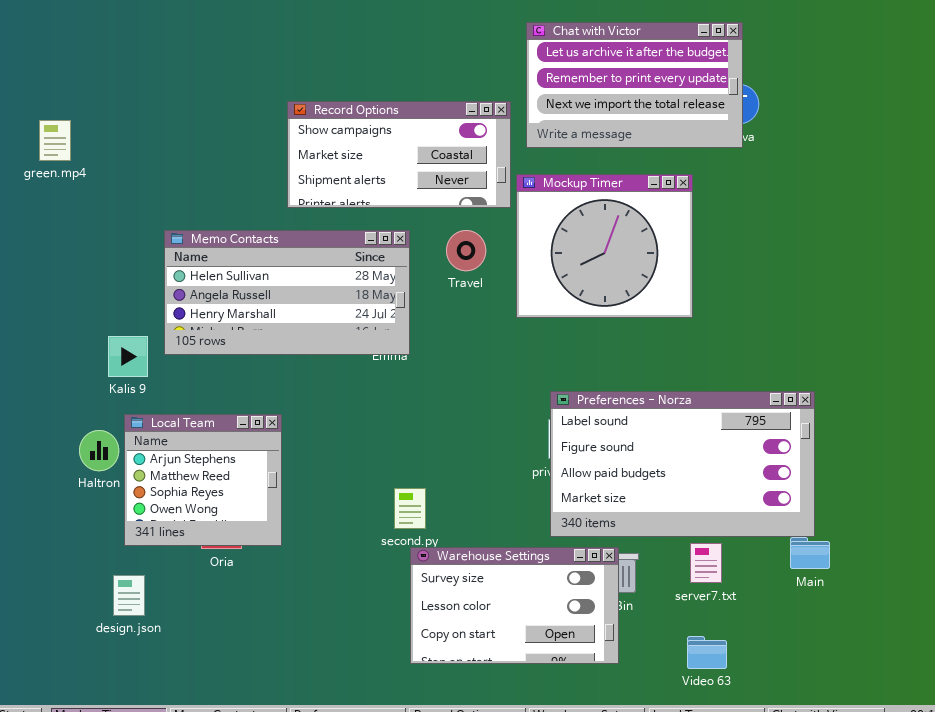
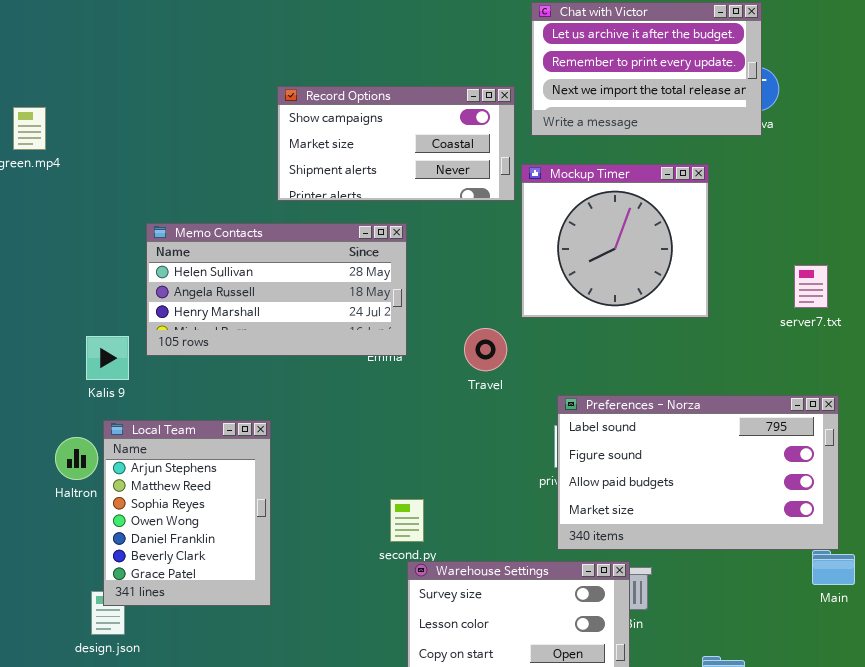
Travel: [446,230,486,271] -> [464,328,507,371], moved
Local Team: [124,414,282,546] -> [103,420,271,606], resized
server7.txt: [690,543,722,583] -> [794,265,828,308], moved

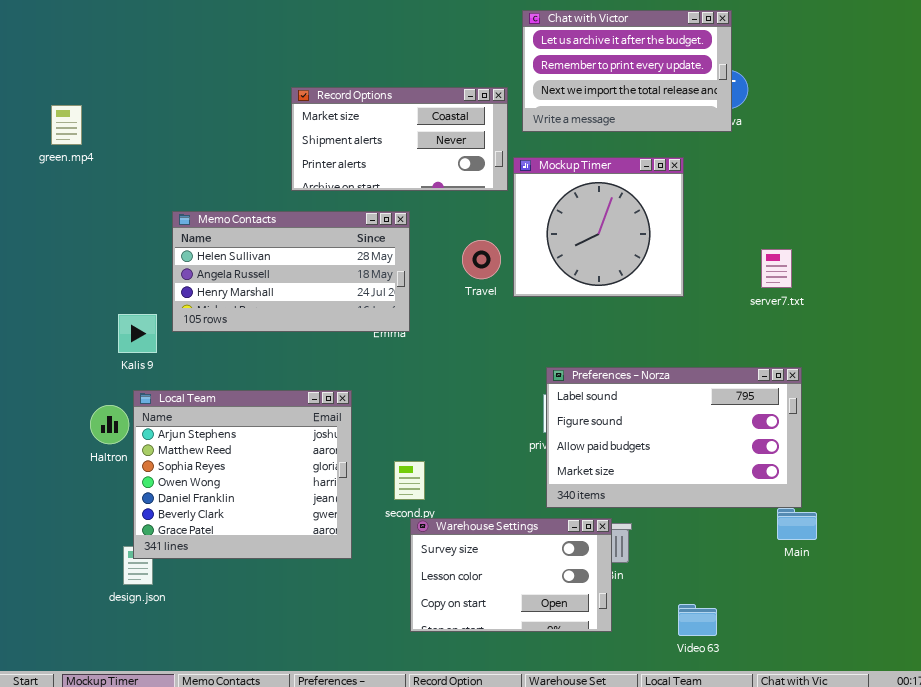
Record Options: [277,86,515,201] -> [291,87,508,191], scrolled down 1 row
Travel: [464,328,507,371] -> [462,240,501,279], moved
Local Team: [103,420,271,606] -> [133,390,352,559], resized

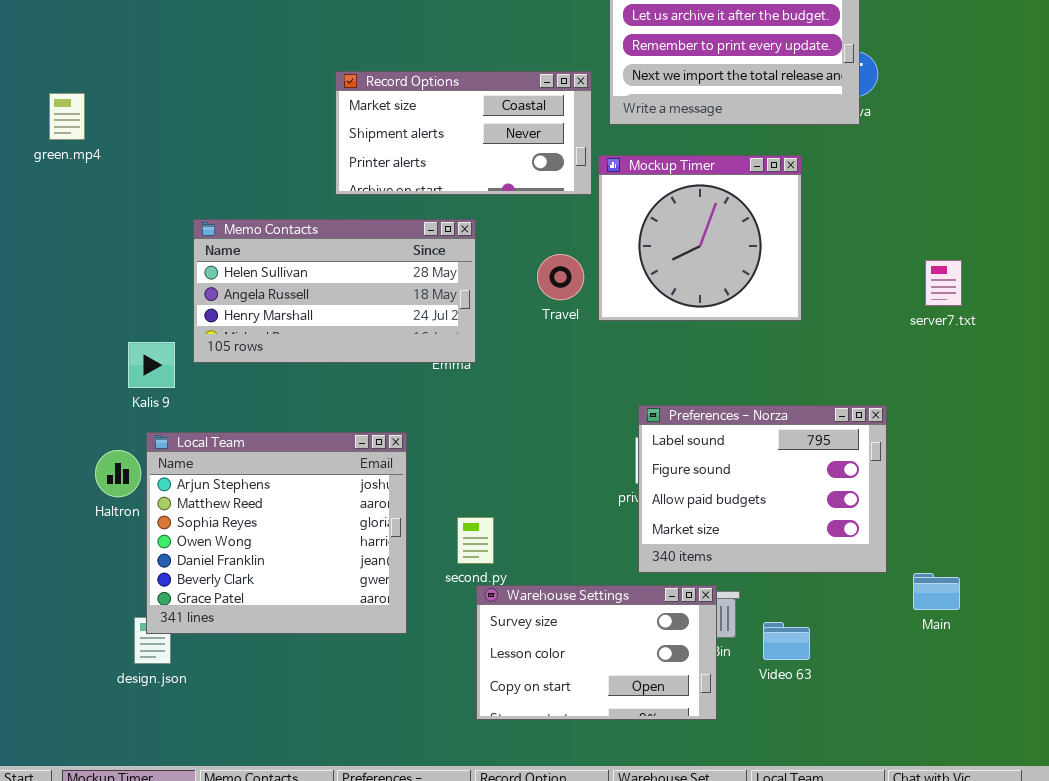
server7.txt: [761,249,792,288] -> [925,260,962,306], moved
Preferences - Norza: [546,367,802,508] -> [638,405,887,573], resized
Video 63: [678,604,717,636] -> [763,622,810,660], moved

